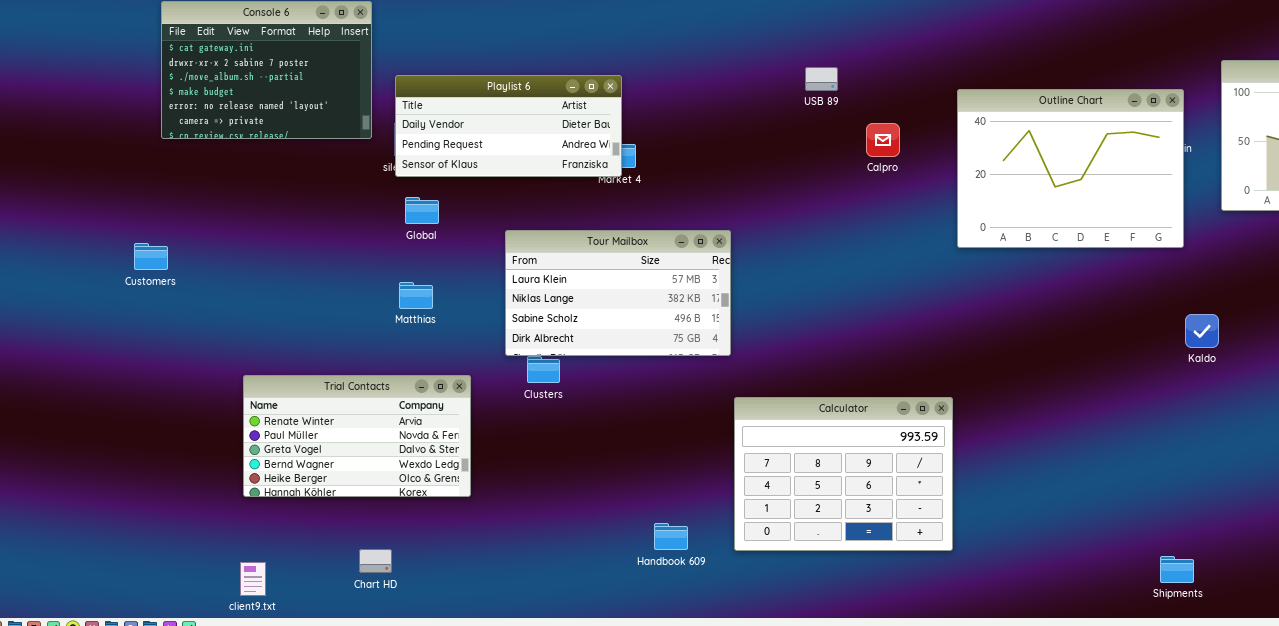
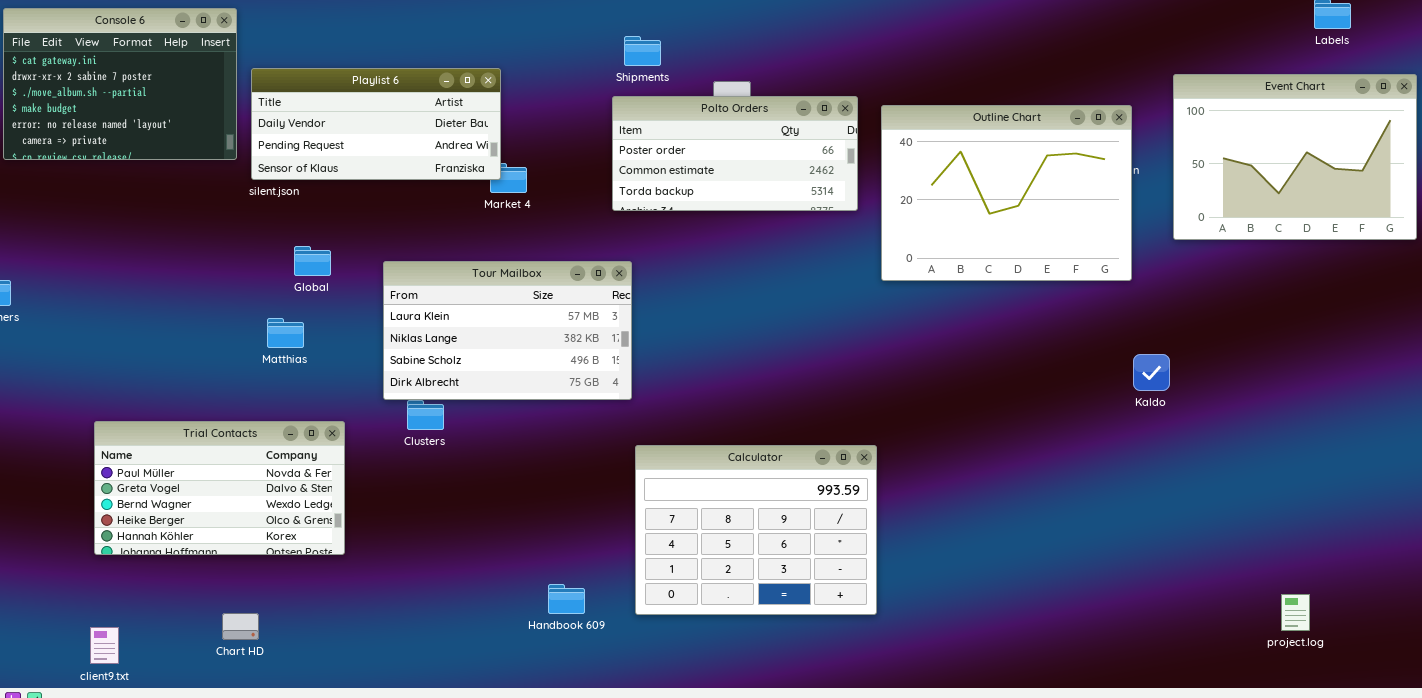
Playlist 6: [395,75,622,177] -> [251,68,501,180], moved
Polto Orders: none -> [612,96,858,211], opened
Global: [405,197,439,224] -> [294,246,331,276], moved
Trial Contacts: [243,375,471,497] -> [94,421,345,555], scrolled down 1 row
Shipments: [1160,556,1194,583] -> [624,36,661,66], moved

